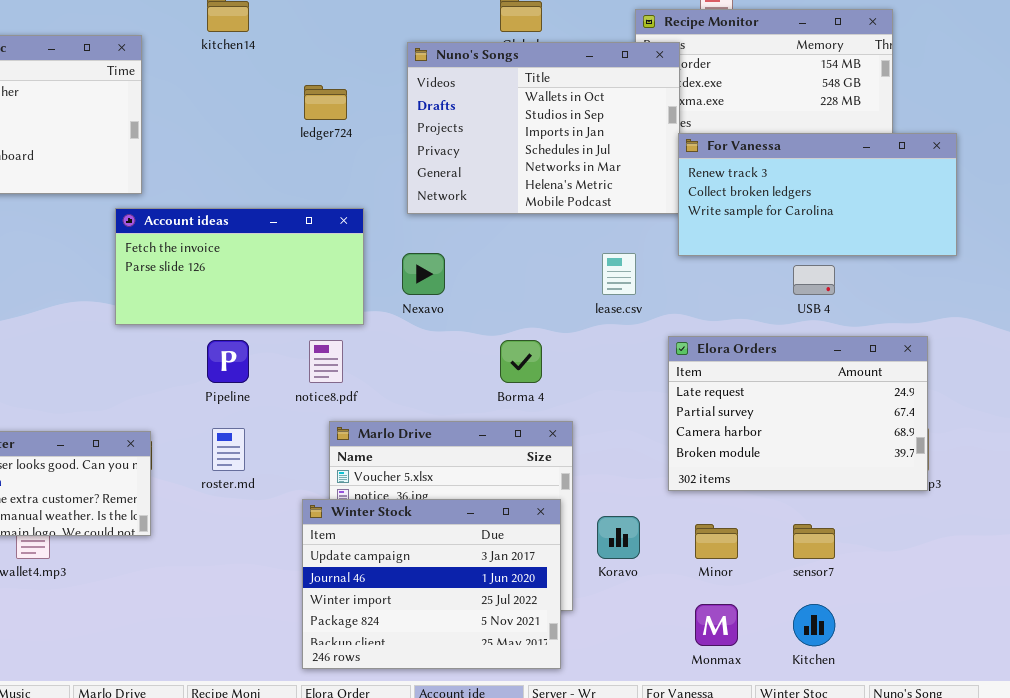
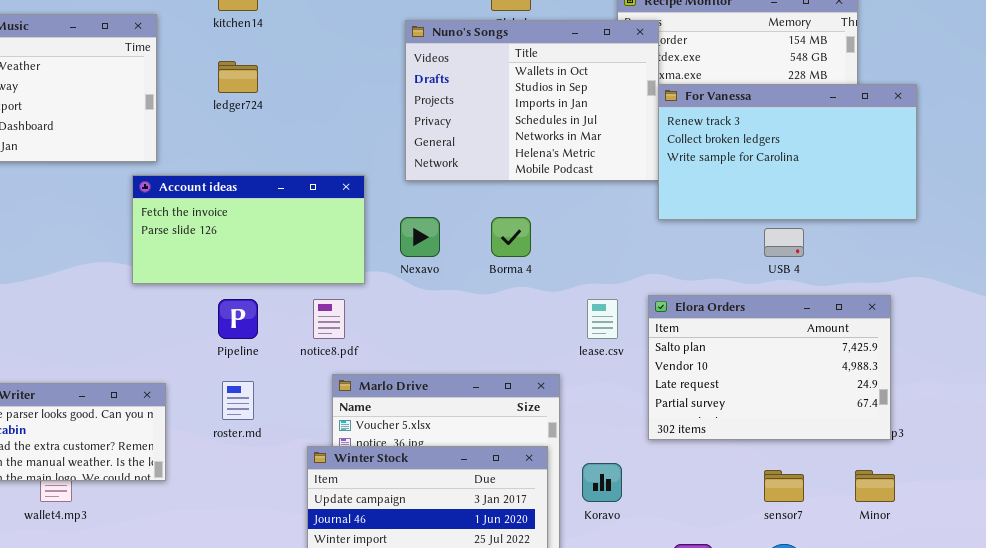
ledger724: [304,85,347,120] -> [218,61,258,93], moved
For Vanessa: [678,133,957,256] -> [658,84,917,220], resized
lease.csv: [602,253,636,295] -> [587,299,618,339], moved
Elora Orders: [668,336,928,491] -> [648,295,891,440], scrolled up 2 rows
Borma 4: [500,340,542,383] -> [491,217,531,257], moved
Minor: [695,524,738,559] -> [855,470,895,502], moved

